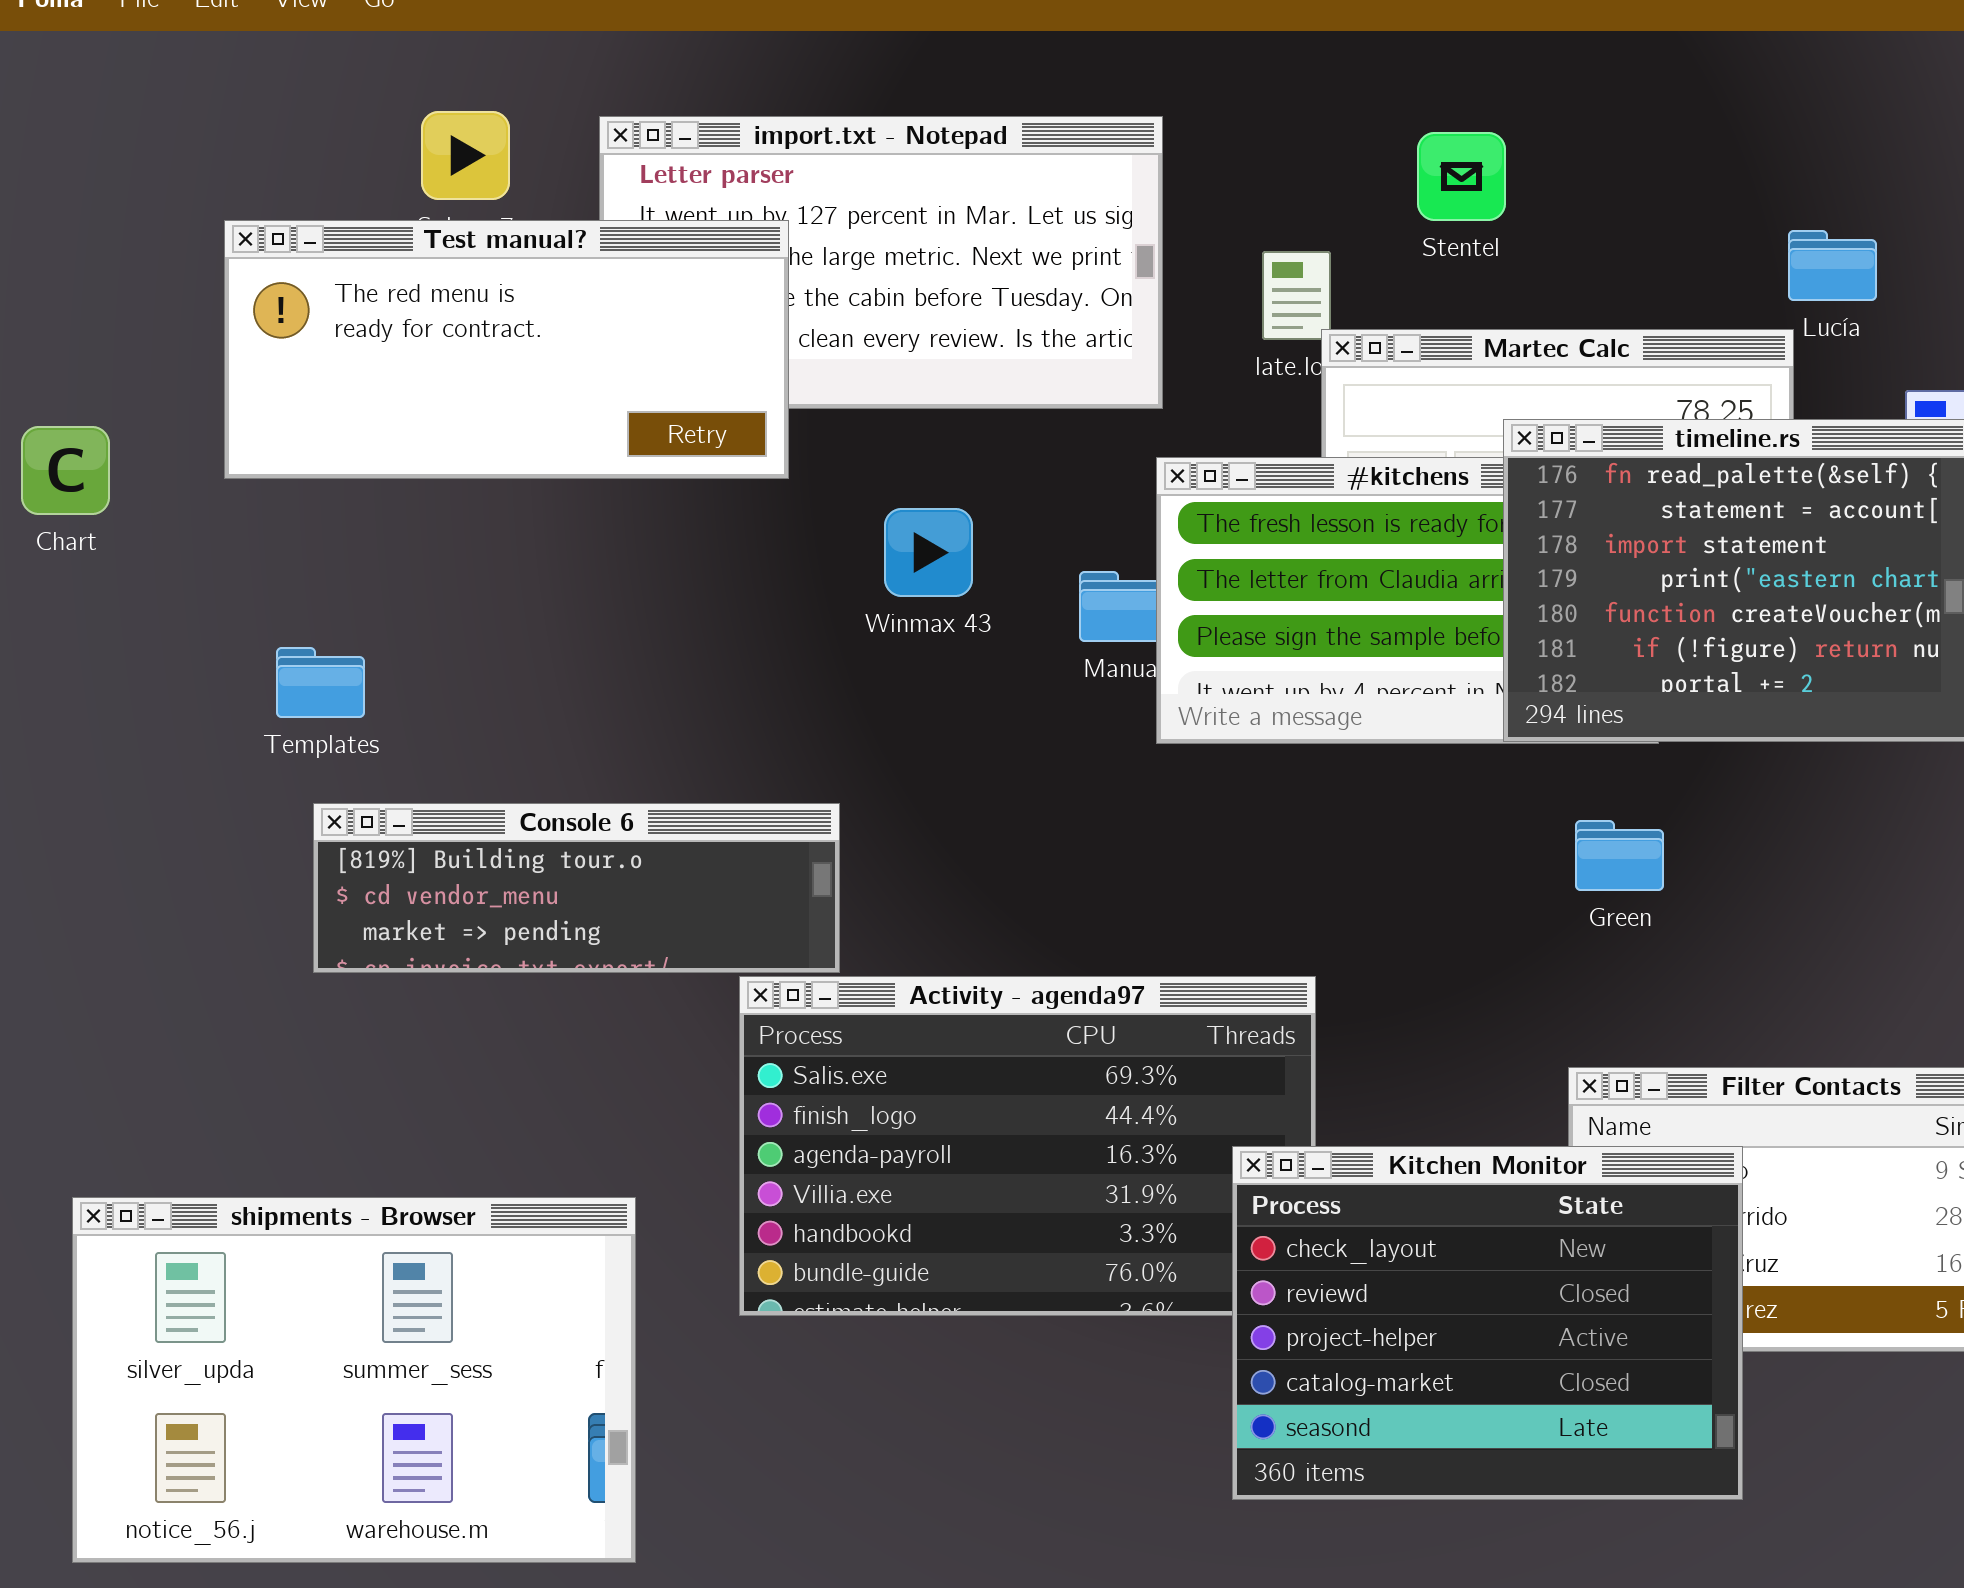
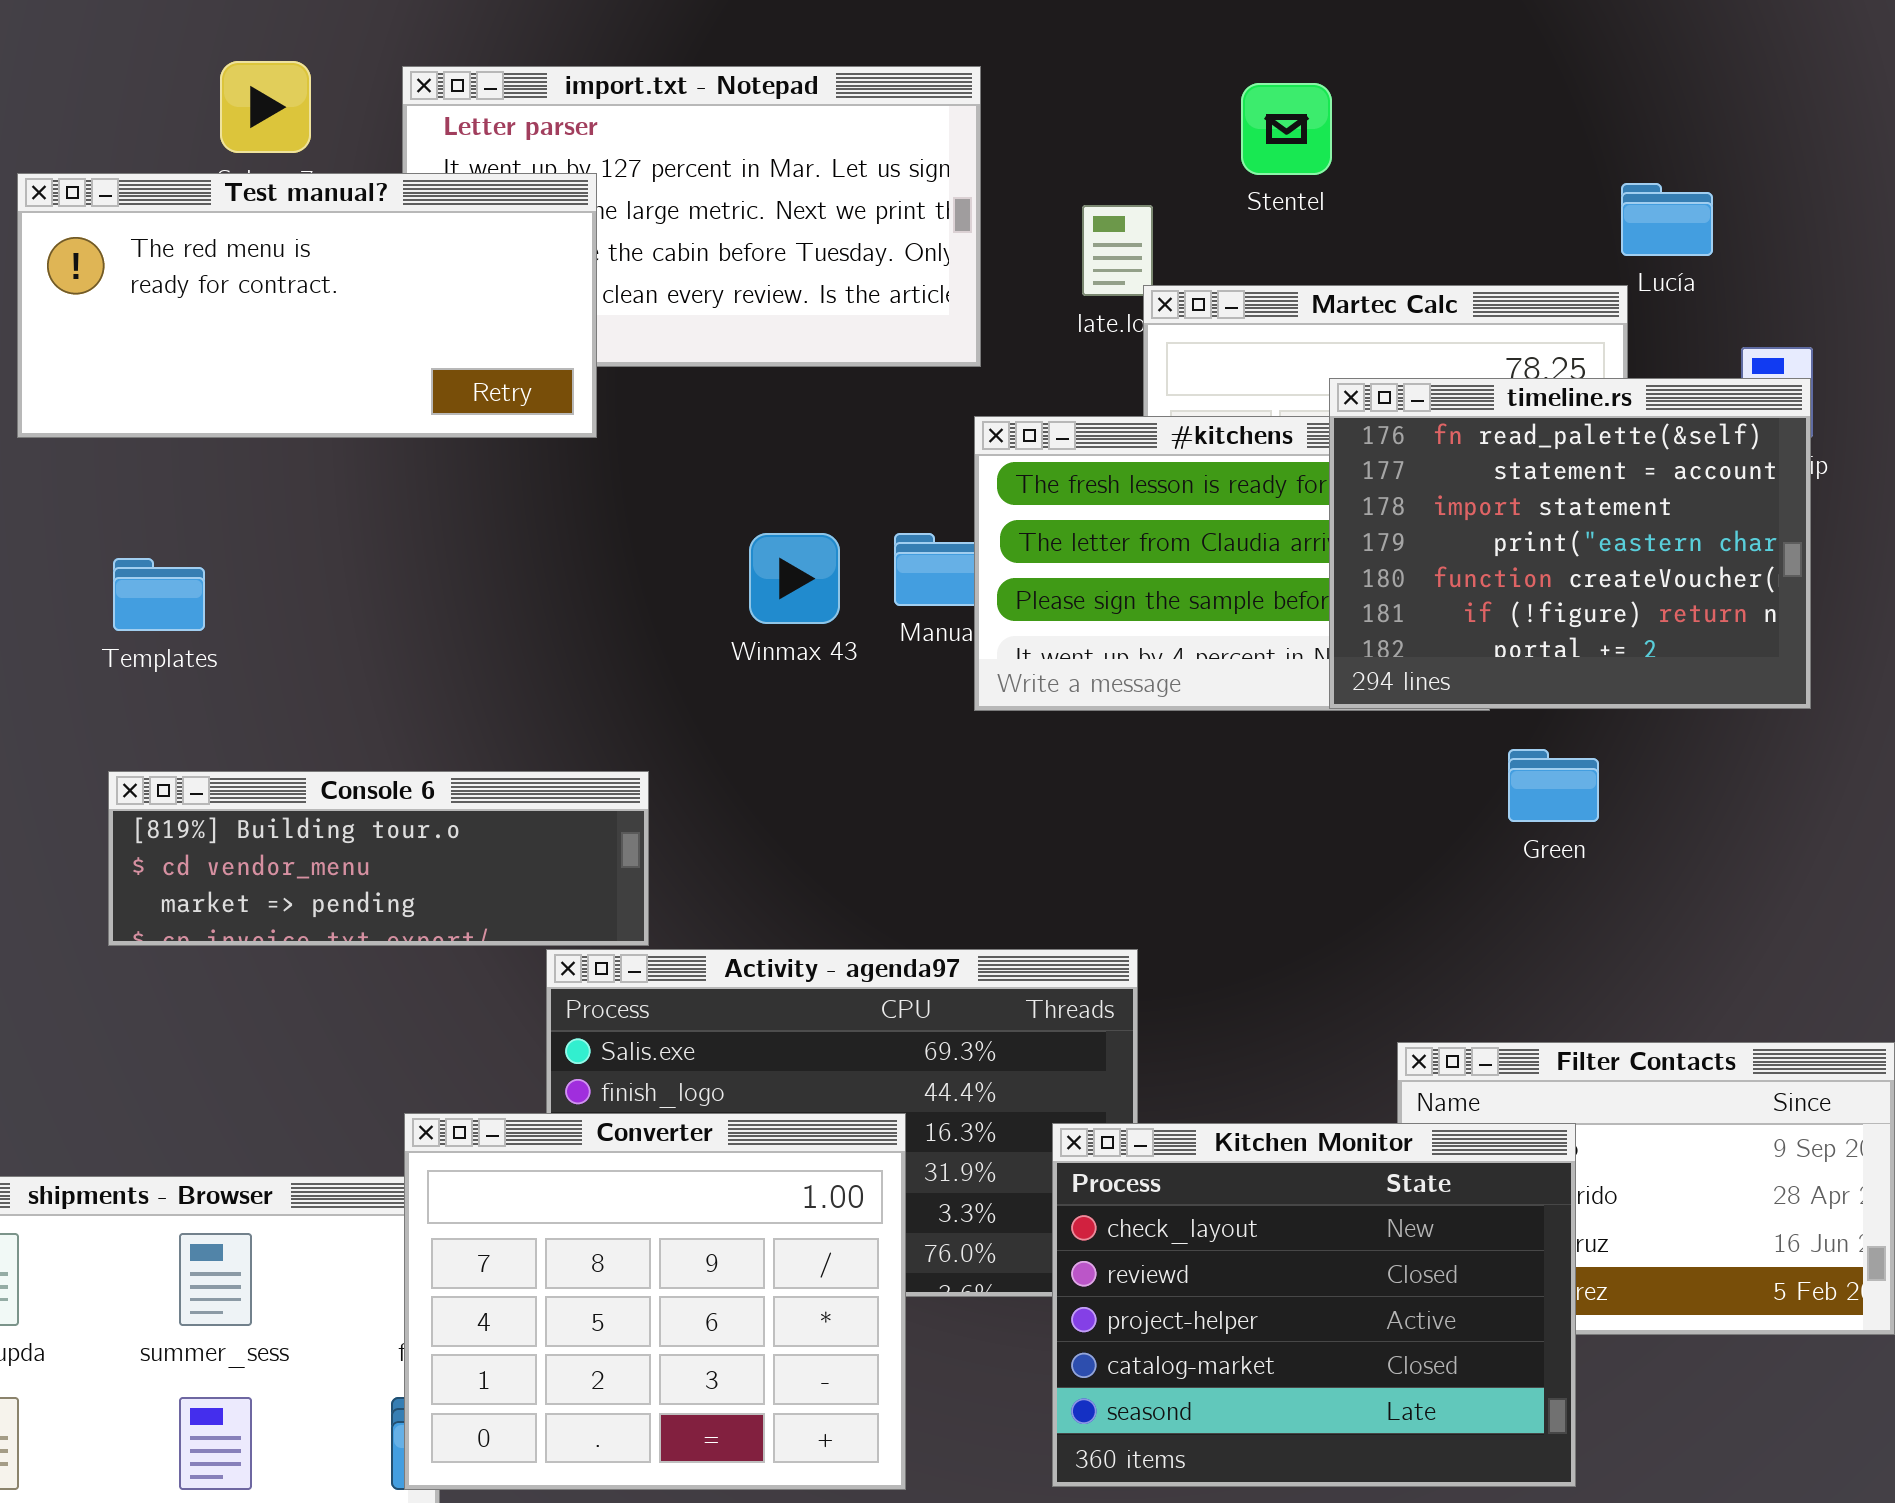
Winmax 43: [884,508,973,597] -> [749,533,840,624], moved
Templates: [276,647,365,718] -> [113,558,205,631], moved
Green: [1575,820,1664,891] -> [1508,749,1599,822], moved
Converter: none -> [404,1113,906,1490], opened

